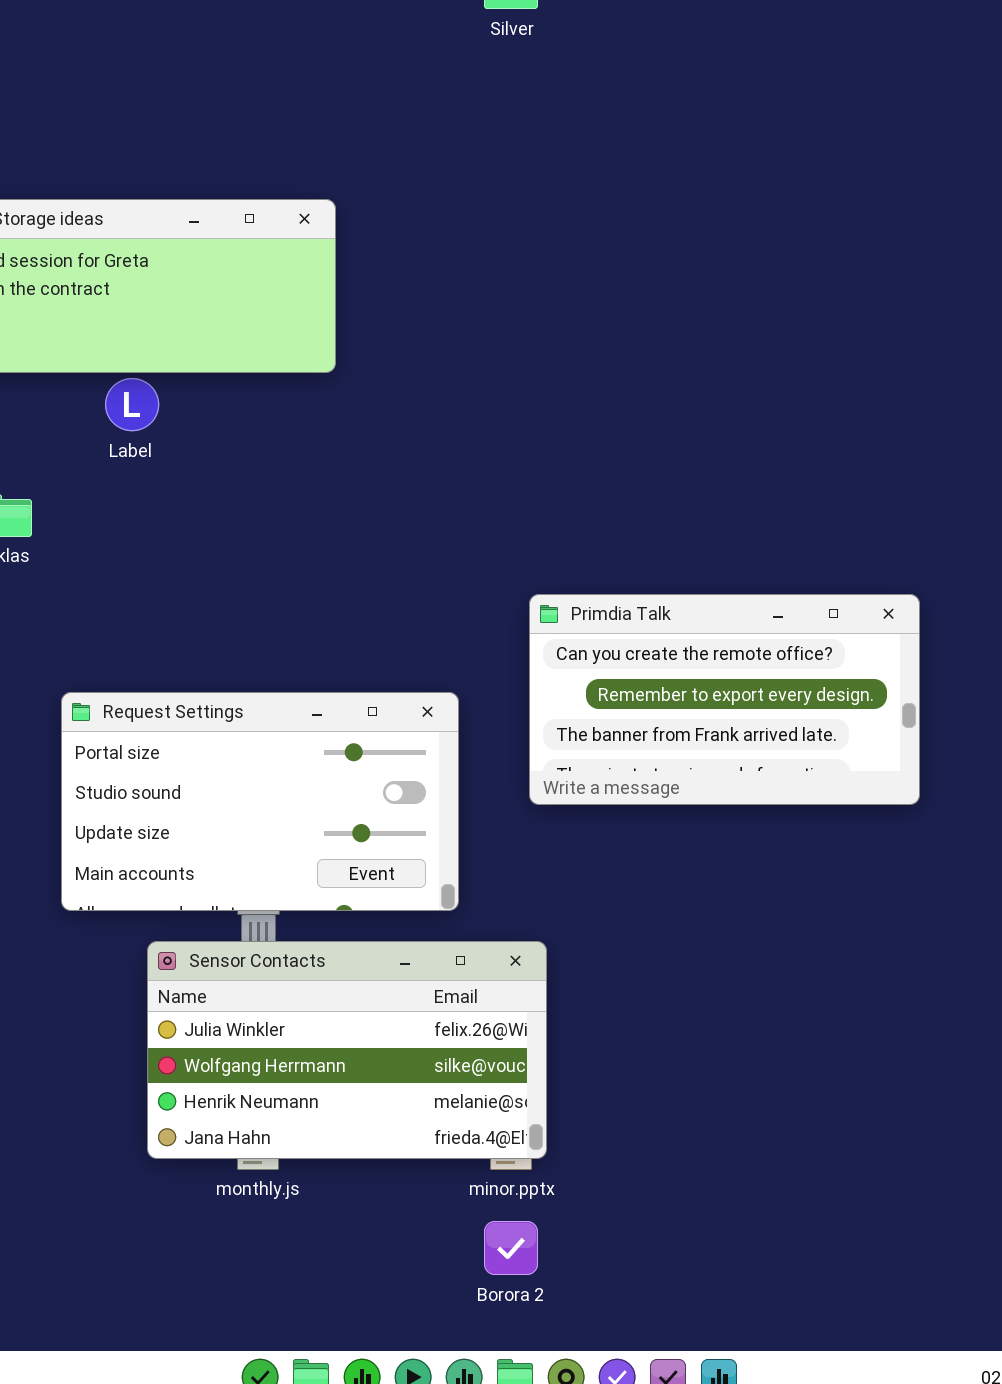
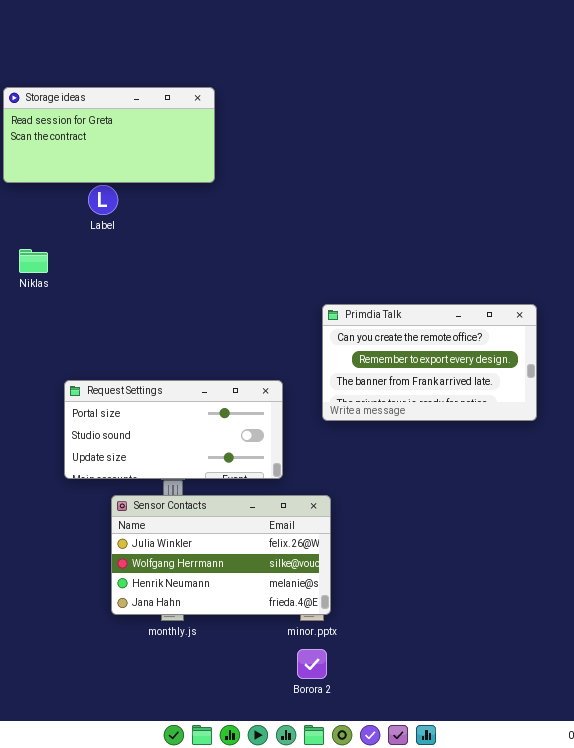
Request Settings: [61,692,459,911] -> [64,380,283,479], resized

